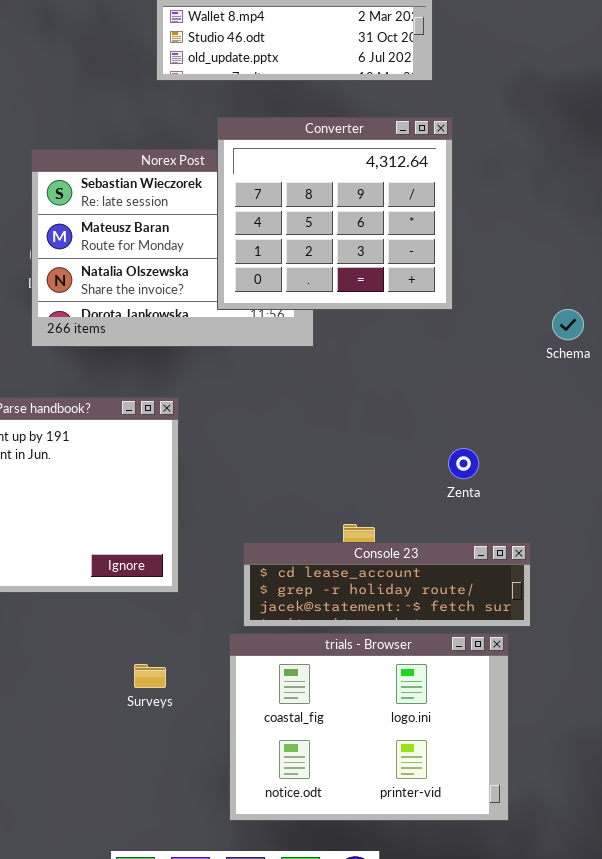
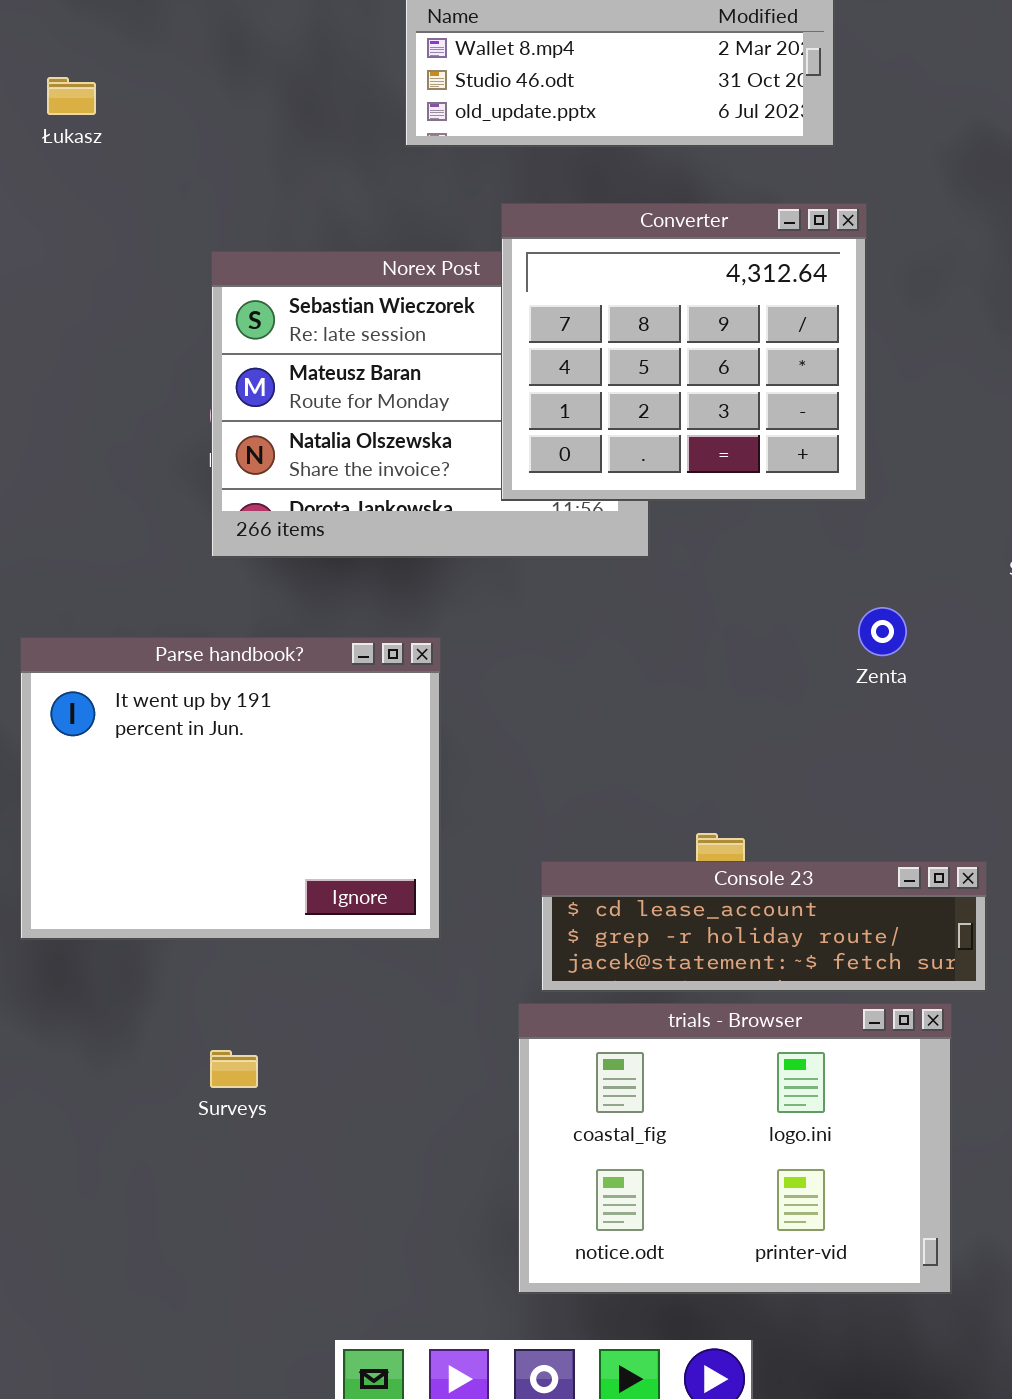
Zenta: [448,448,479,479] -> [858,607,907,656], moved
Surveys: [134,664,166,688] -> [210,1050,258,1088], moved

